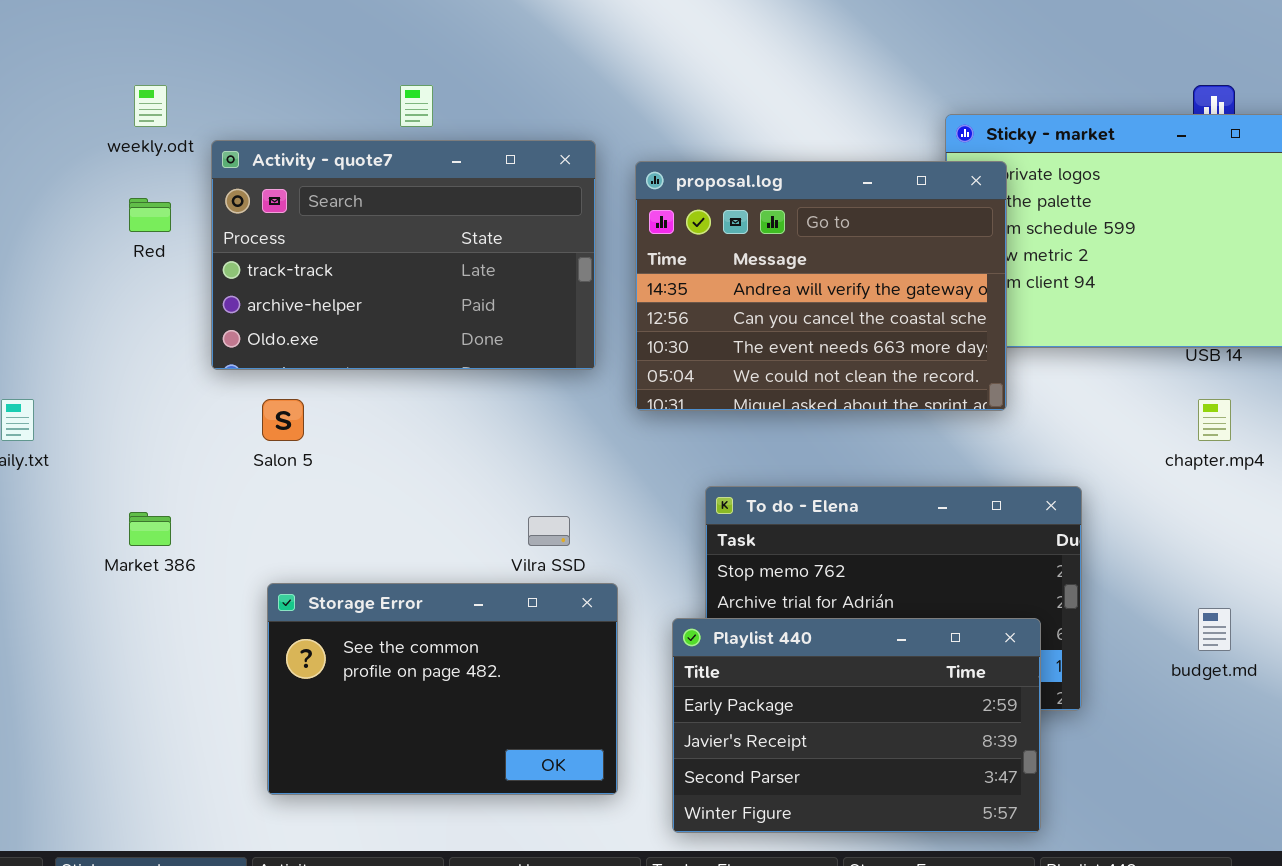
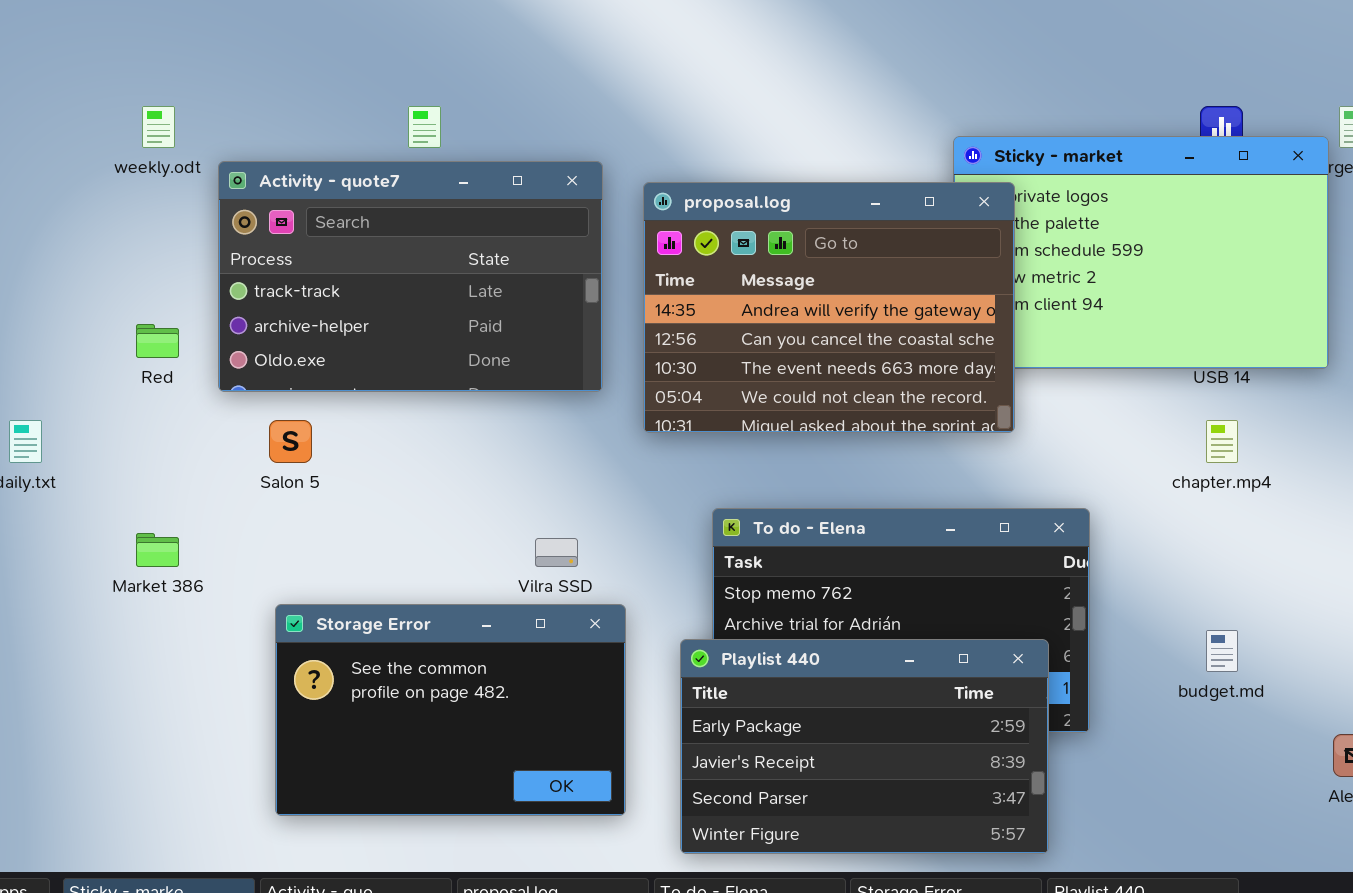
Red: [129,198,171,232] -> [136,324,179,358], moved

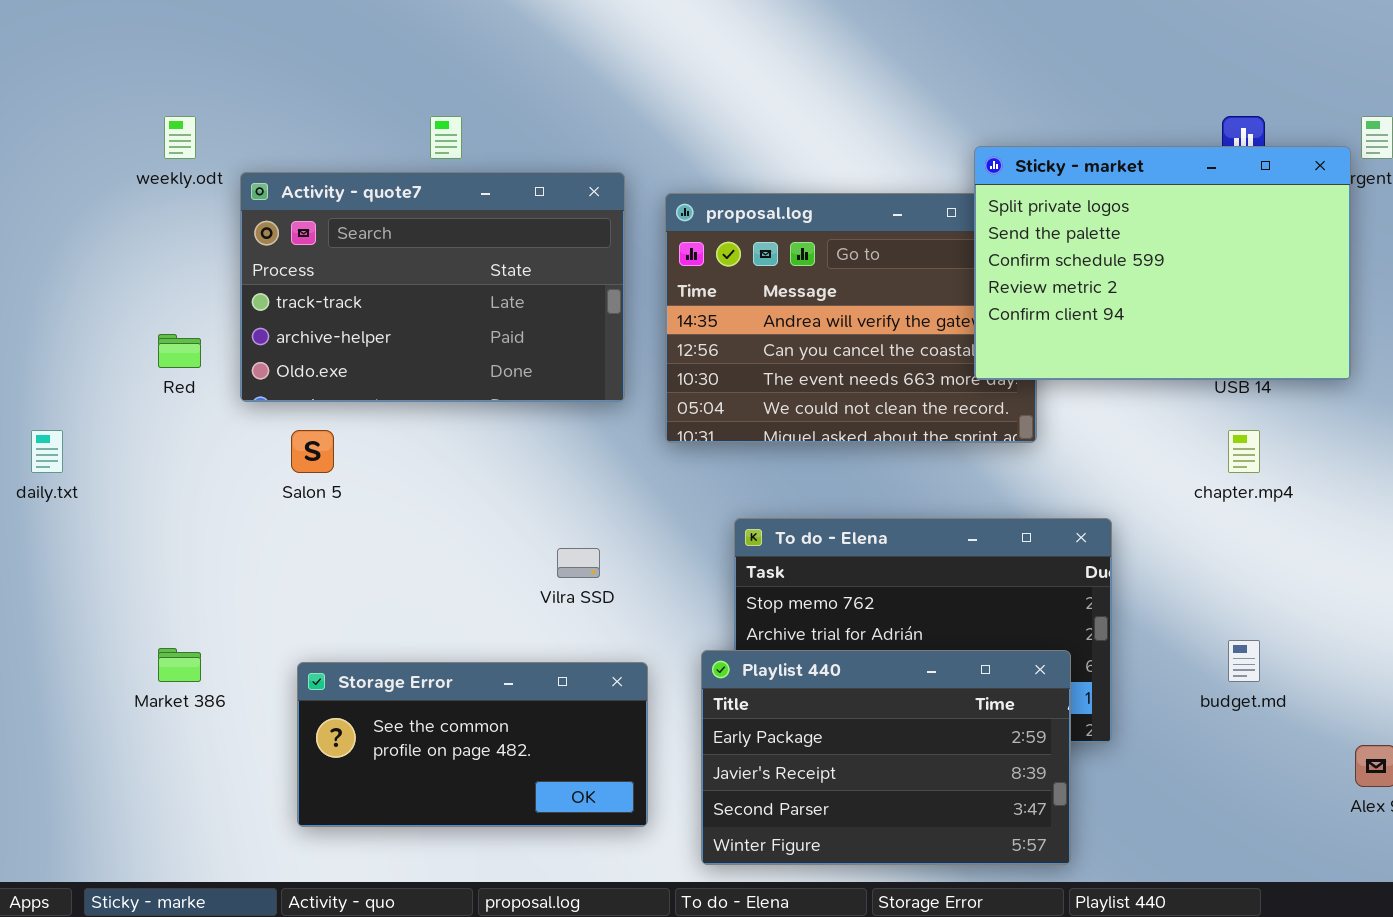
Sticky - market: [953,136,1329,369] -> [974,146,1351,380], raised
Market 386: [136,533,179,567] -> [158,648,201,682], moved
Storage Error: [275,604,626,816] -> [297,662,648,827], resized

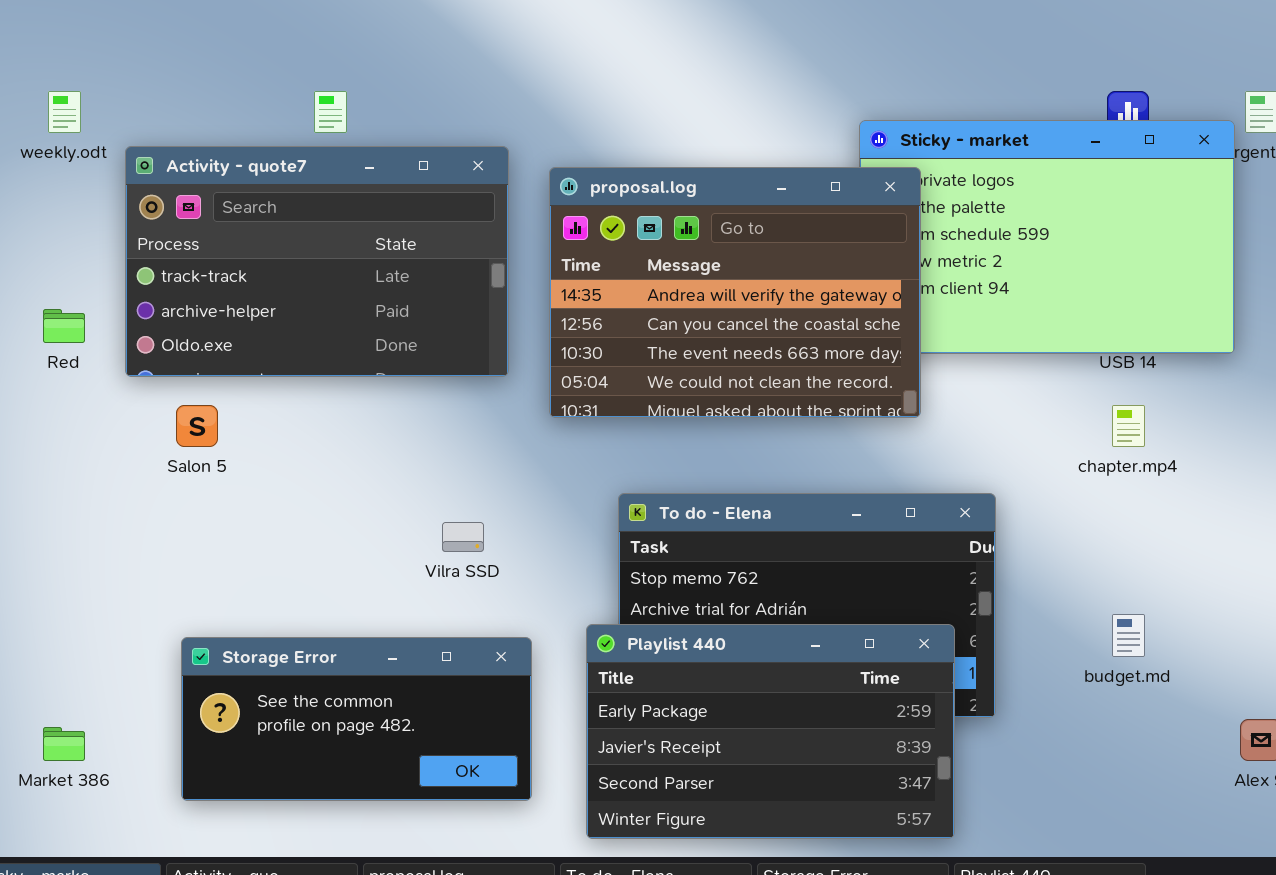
proposal.log: [665,193,1037,443] -> [549,167,921,418], raised
Market 386: [158,648,201,682] -> [43,727,85,761], moved

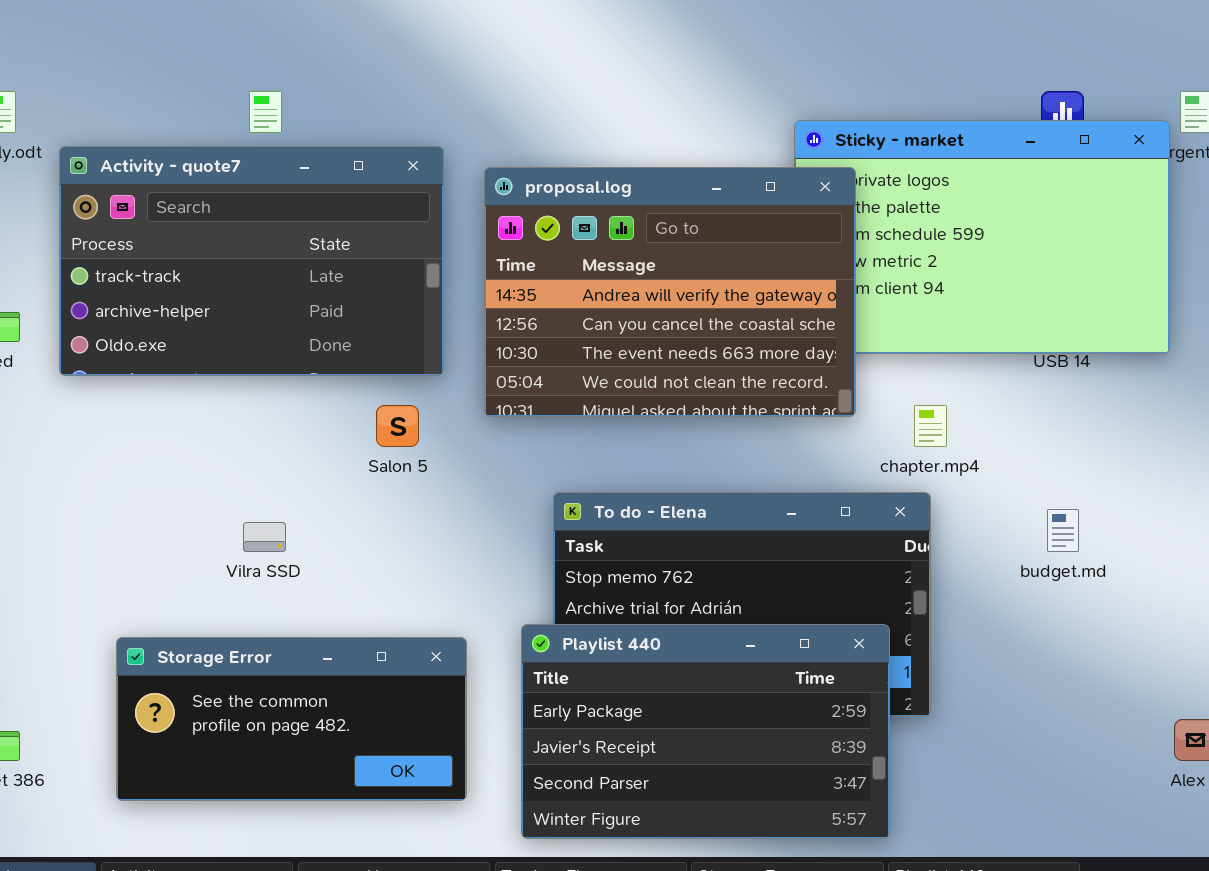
Salon 5: [176,405,218,447] -> [376,405,419,447], moved
chapter.mp4: [1112,405,1145,447] -> [914,405,947,447], moved
Vilra SSD: [442,522,484,552] -> [243,522,286,552], moved
budget.md: [1112,614,1145,657] -> [1047,509,1079,552], moved

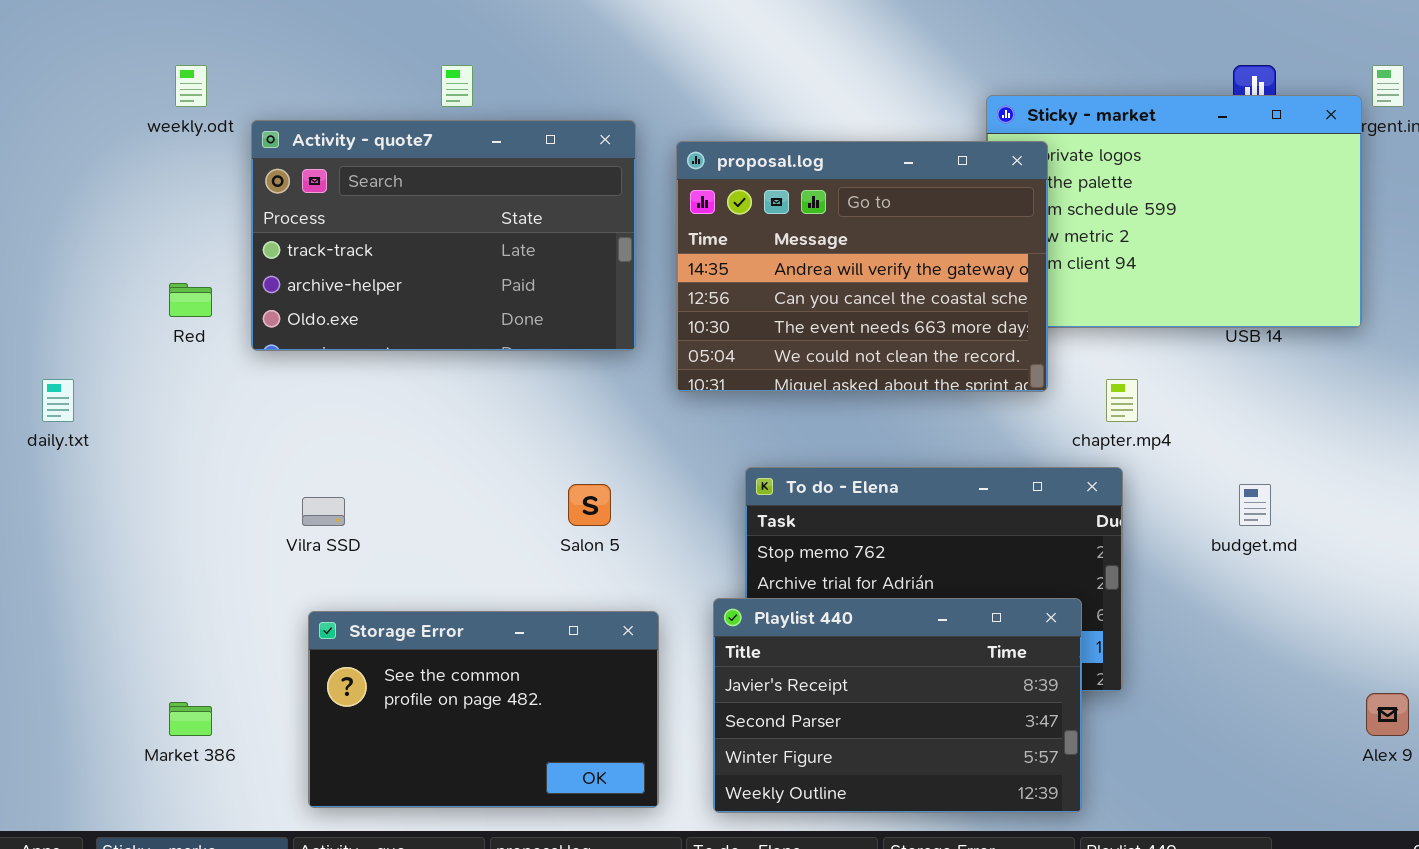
Salon 5: [376,405,419,447] -> [568,484,611,526], moved
Vilra SSD: [243,522,286,552] -> [302,497,345,526], moved
Playlist 440: [521,624,890,839] -> [713,598,1082,813], scrolled down 1 row
Storage Error: [116,637,467,801] -> [308,611,659,808], resized

